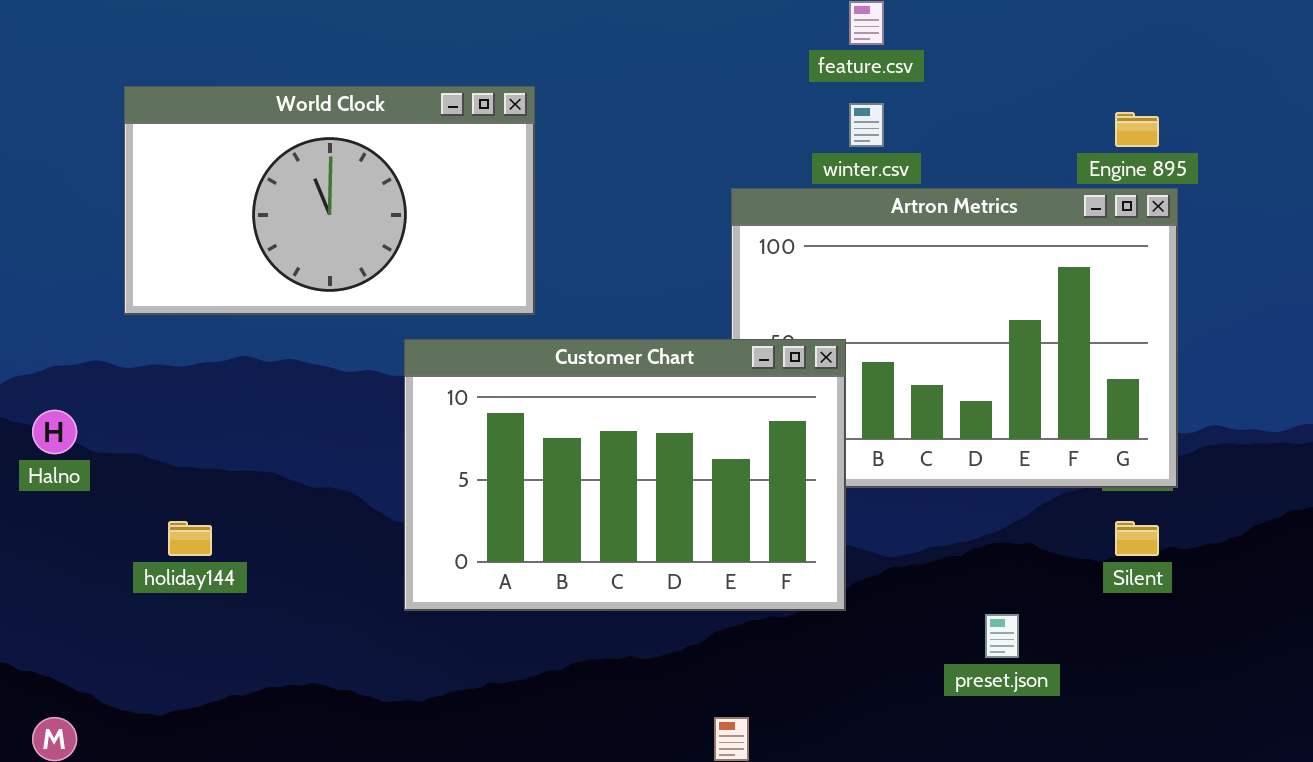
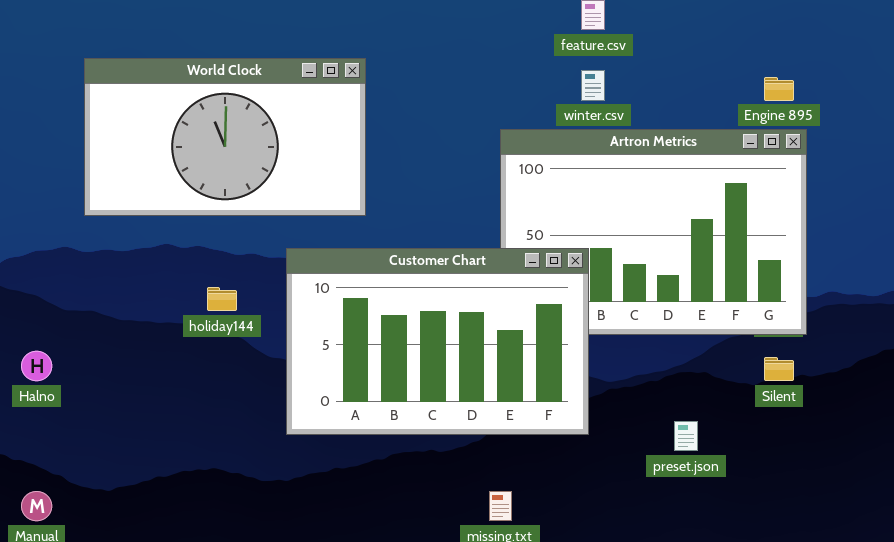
Customer Chart: [404,339,846,611] -> [286,248,589,435], moved
Halno: [32,410,77,454] -> [21,351,52,381], moved
holiday144: [168,521,212,556] -> [207,287,237,311], moved

